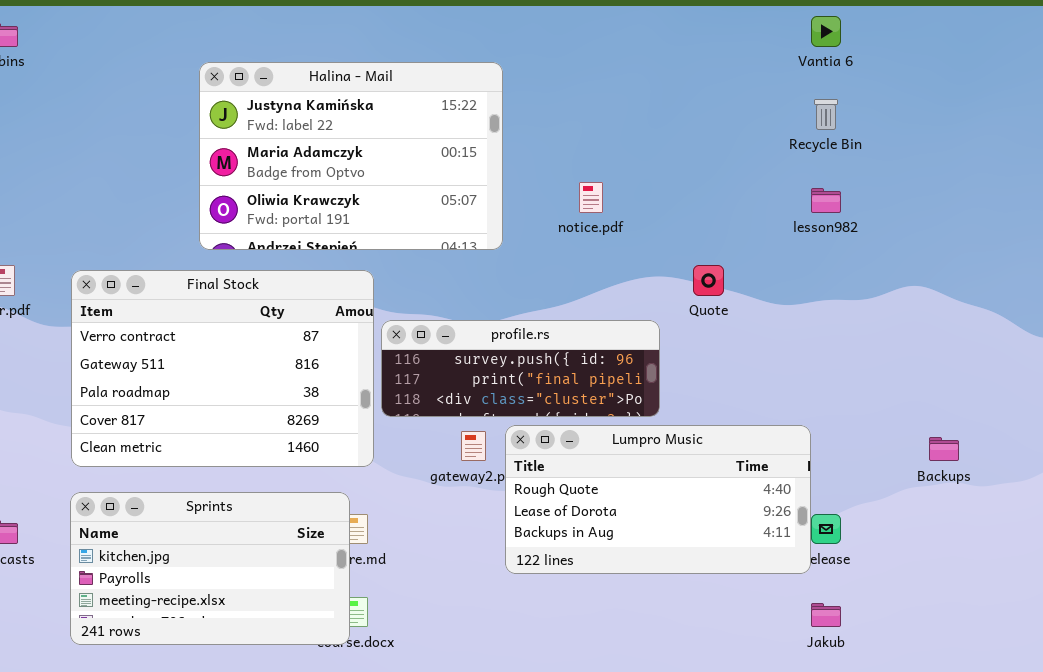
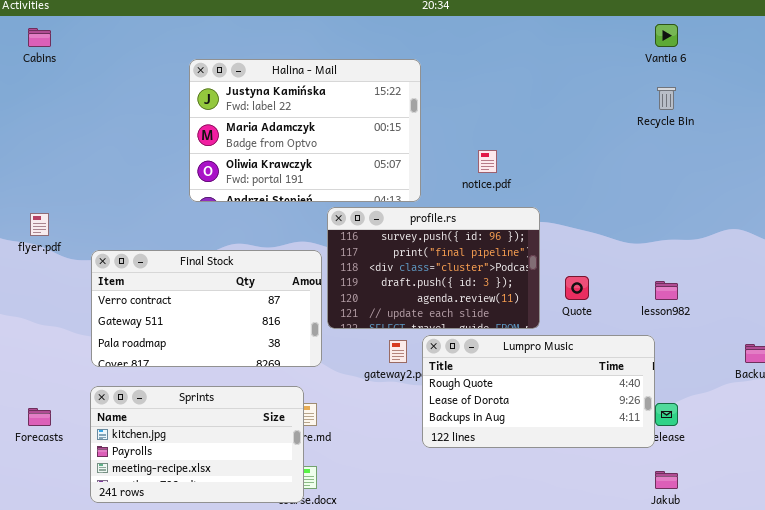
lesson982: [811,188,841,213] -> [655,281,678,300], moved
Quote: [693,265,724,296] -> [565,276,589,300], moved
Final Stock: [71,270,374,467] -> [91,250,322,367], resized
profile.rs: [381,320,660,417] -> [327,207,540,329], resized

